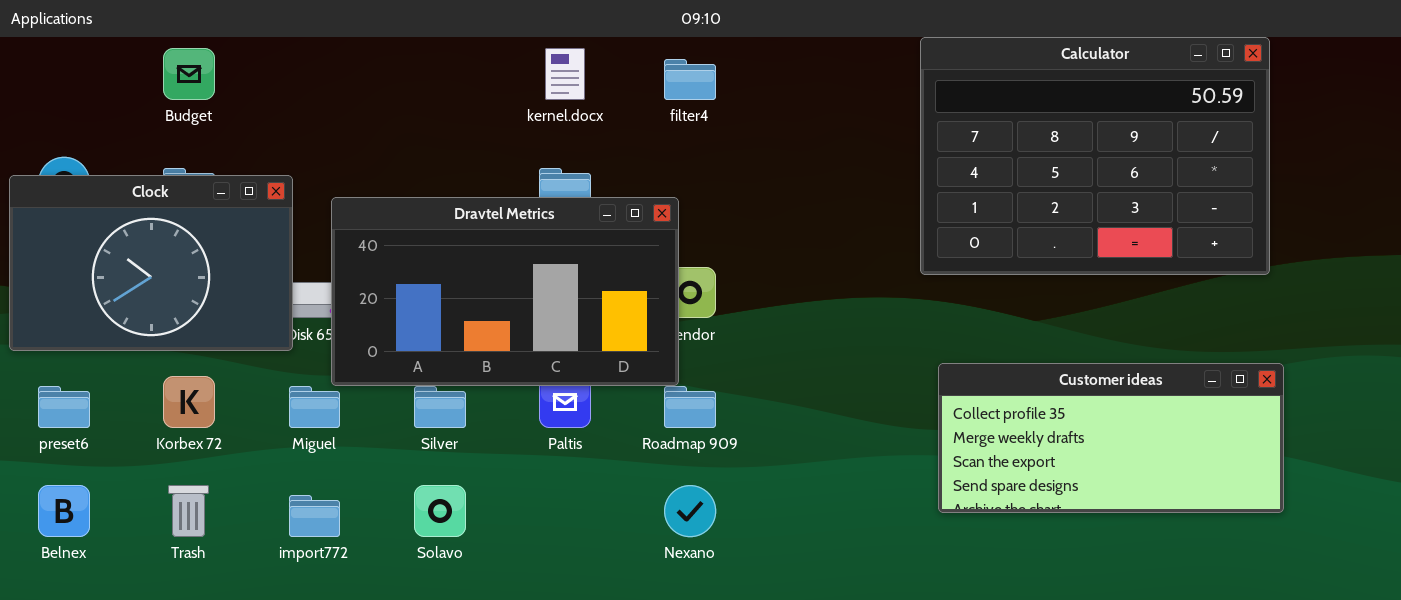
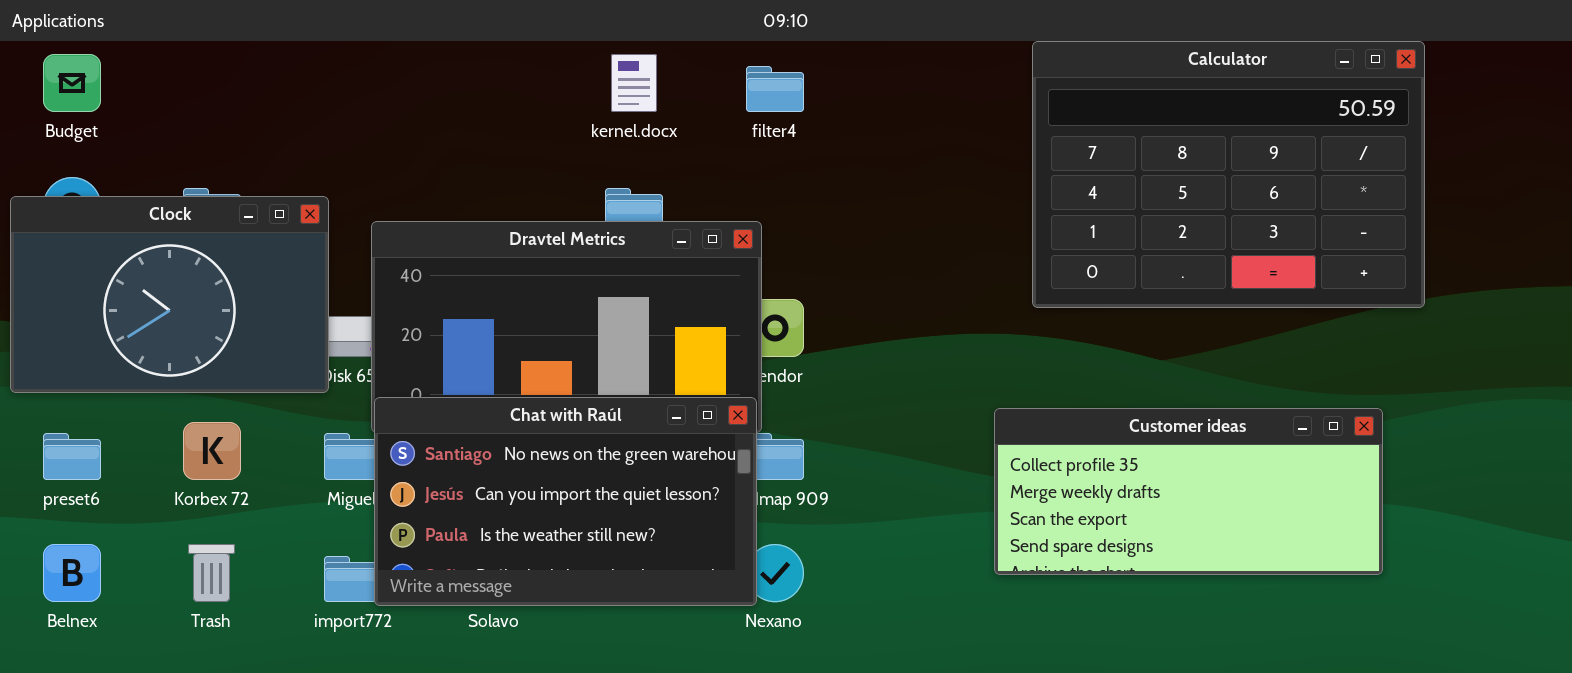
Budget: [163,48,215,100] -> [43,54,101,112], moved
Chat with Raúl: none -> [374,397,757,606], opened
Customer ideas: [938,363,1284,513] -> [994,408,1383,575], moved

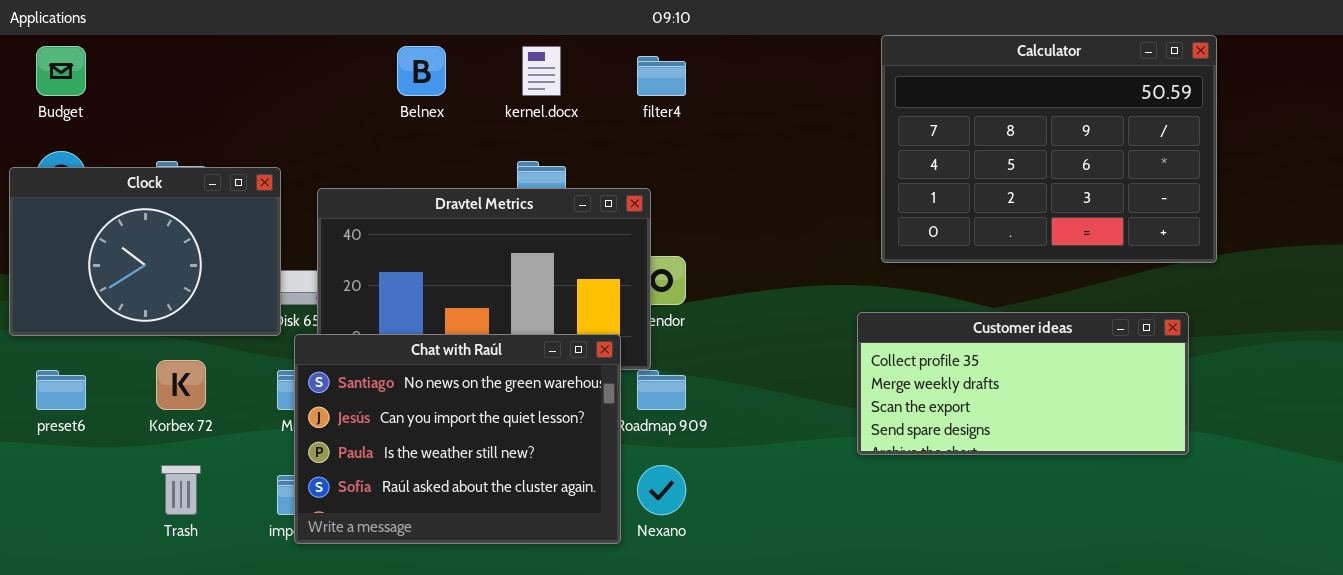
Chat with Raúl: [374,397,757,606] -> [294,334,621,544], moved, resized
Customer ideas: [994,408,1383,575] -> [857,312,1189,455], moved
Belnex: [43,544,101,602] -> [397,46,446,96], moved

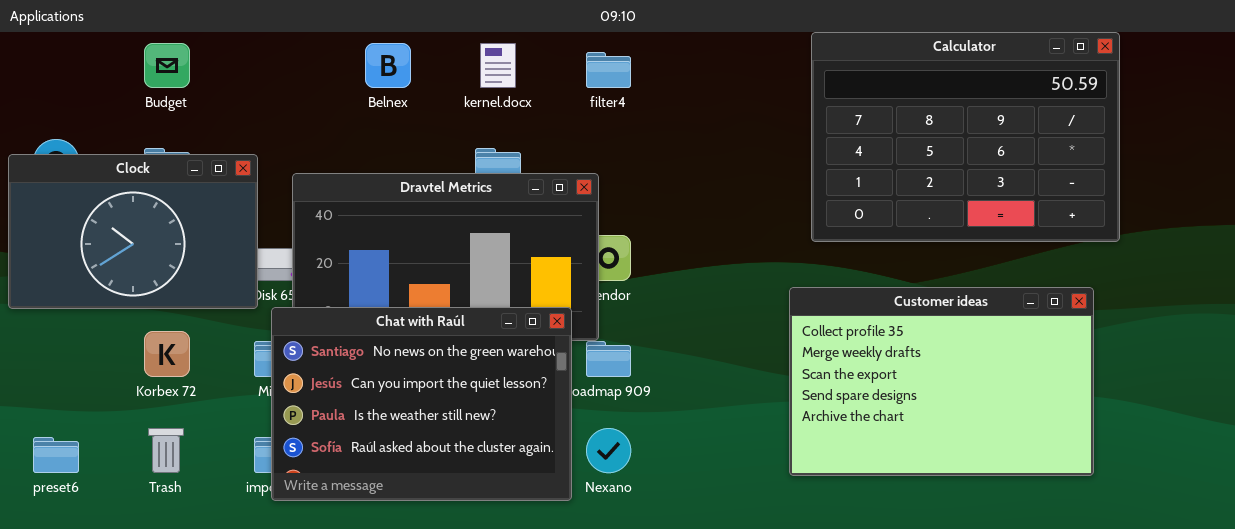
Budget: [36,46,86,96] -> [144,43,190,88], moved
Customer ideas: [857,312,1189,455] -> [789,287,1094,476], resized
preset6: [36,370,86,410] -> [33,437,79,473], moved

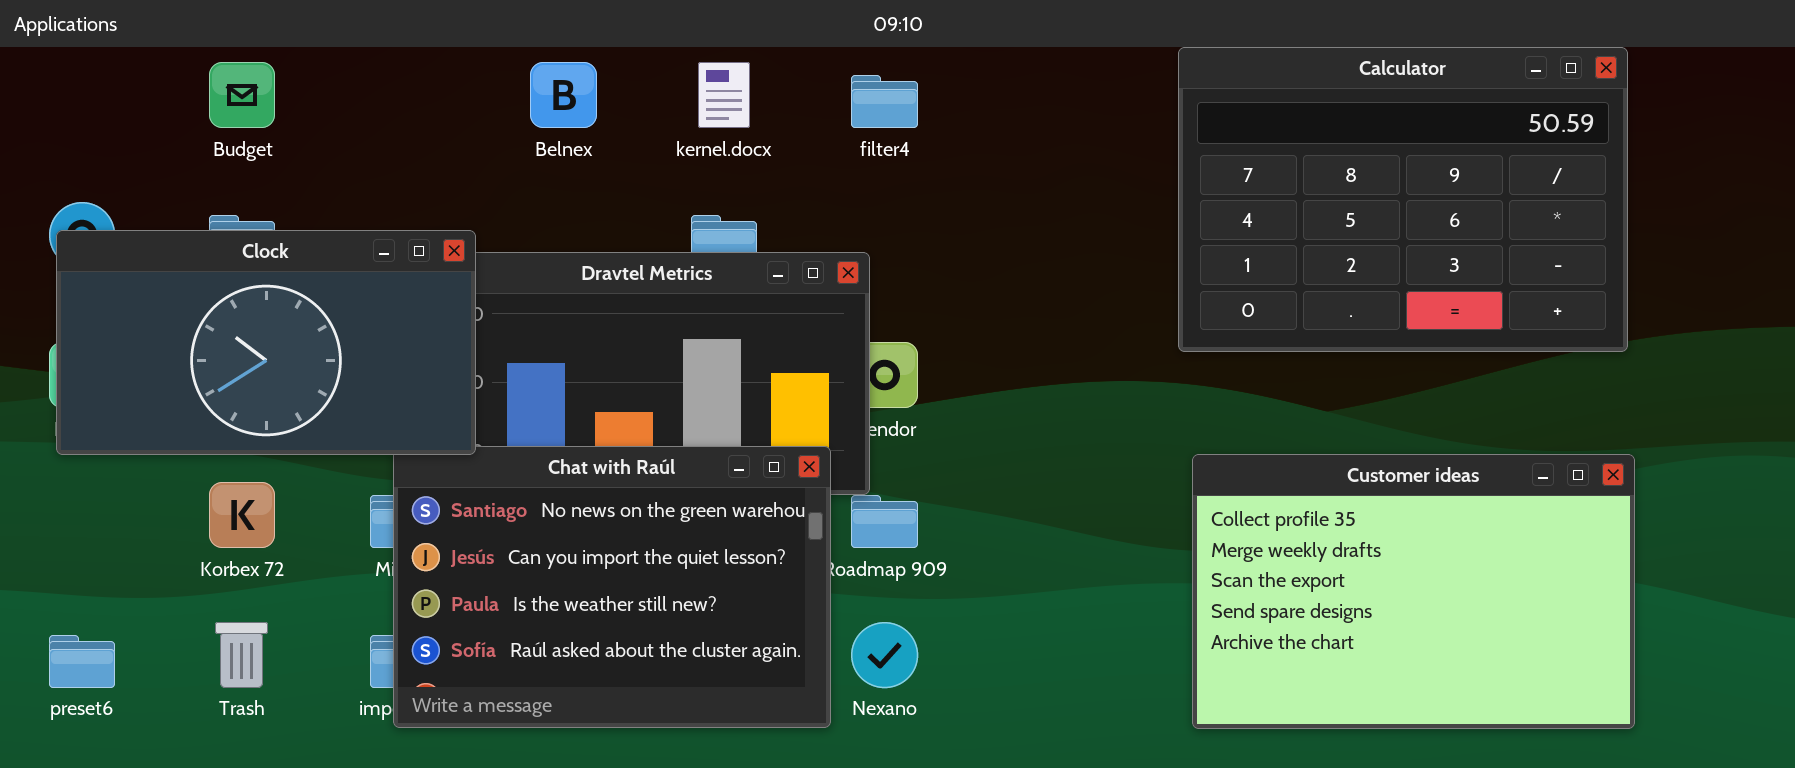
Clock: [8,154,258,309] -> [56,230,476,455], moved, resized
Customer ideas: [789,287,1094,476] -> [1192,454,1635,729], moved

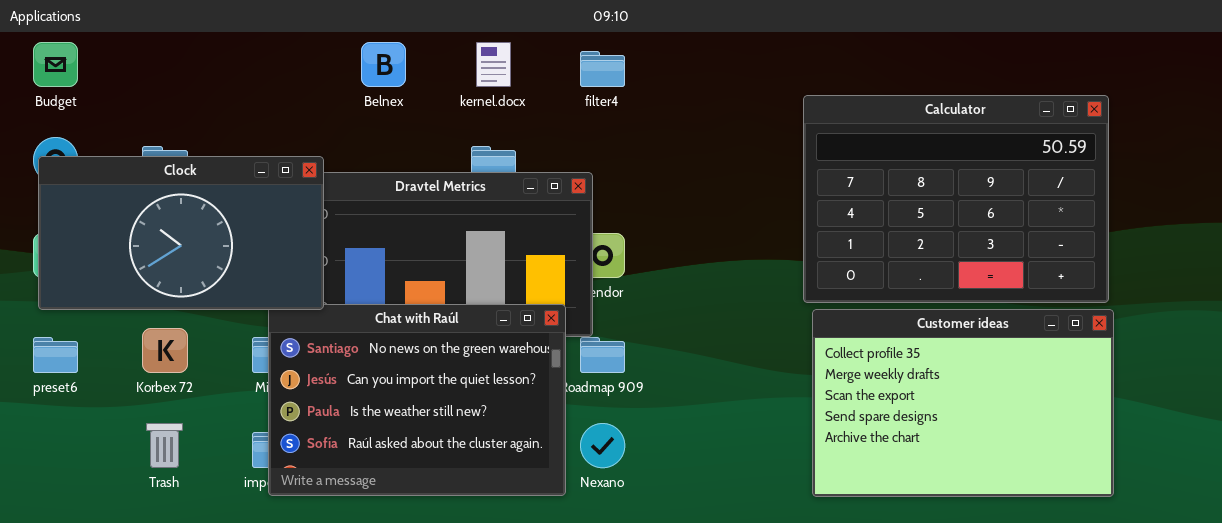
Calculator: [1178,47,1628,352] -> [803,95,1109,303], moved
Budget: [209,62,275,128] -> [33,42,78,87], moved
preset6: [49,635,115,688] -> [33,337,78,373], moved

